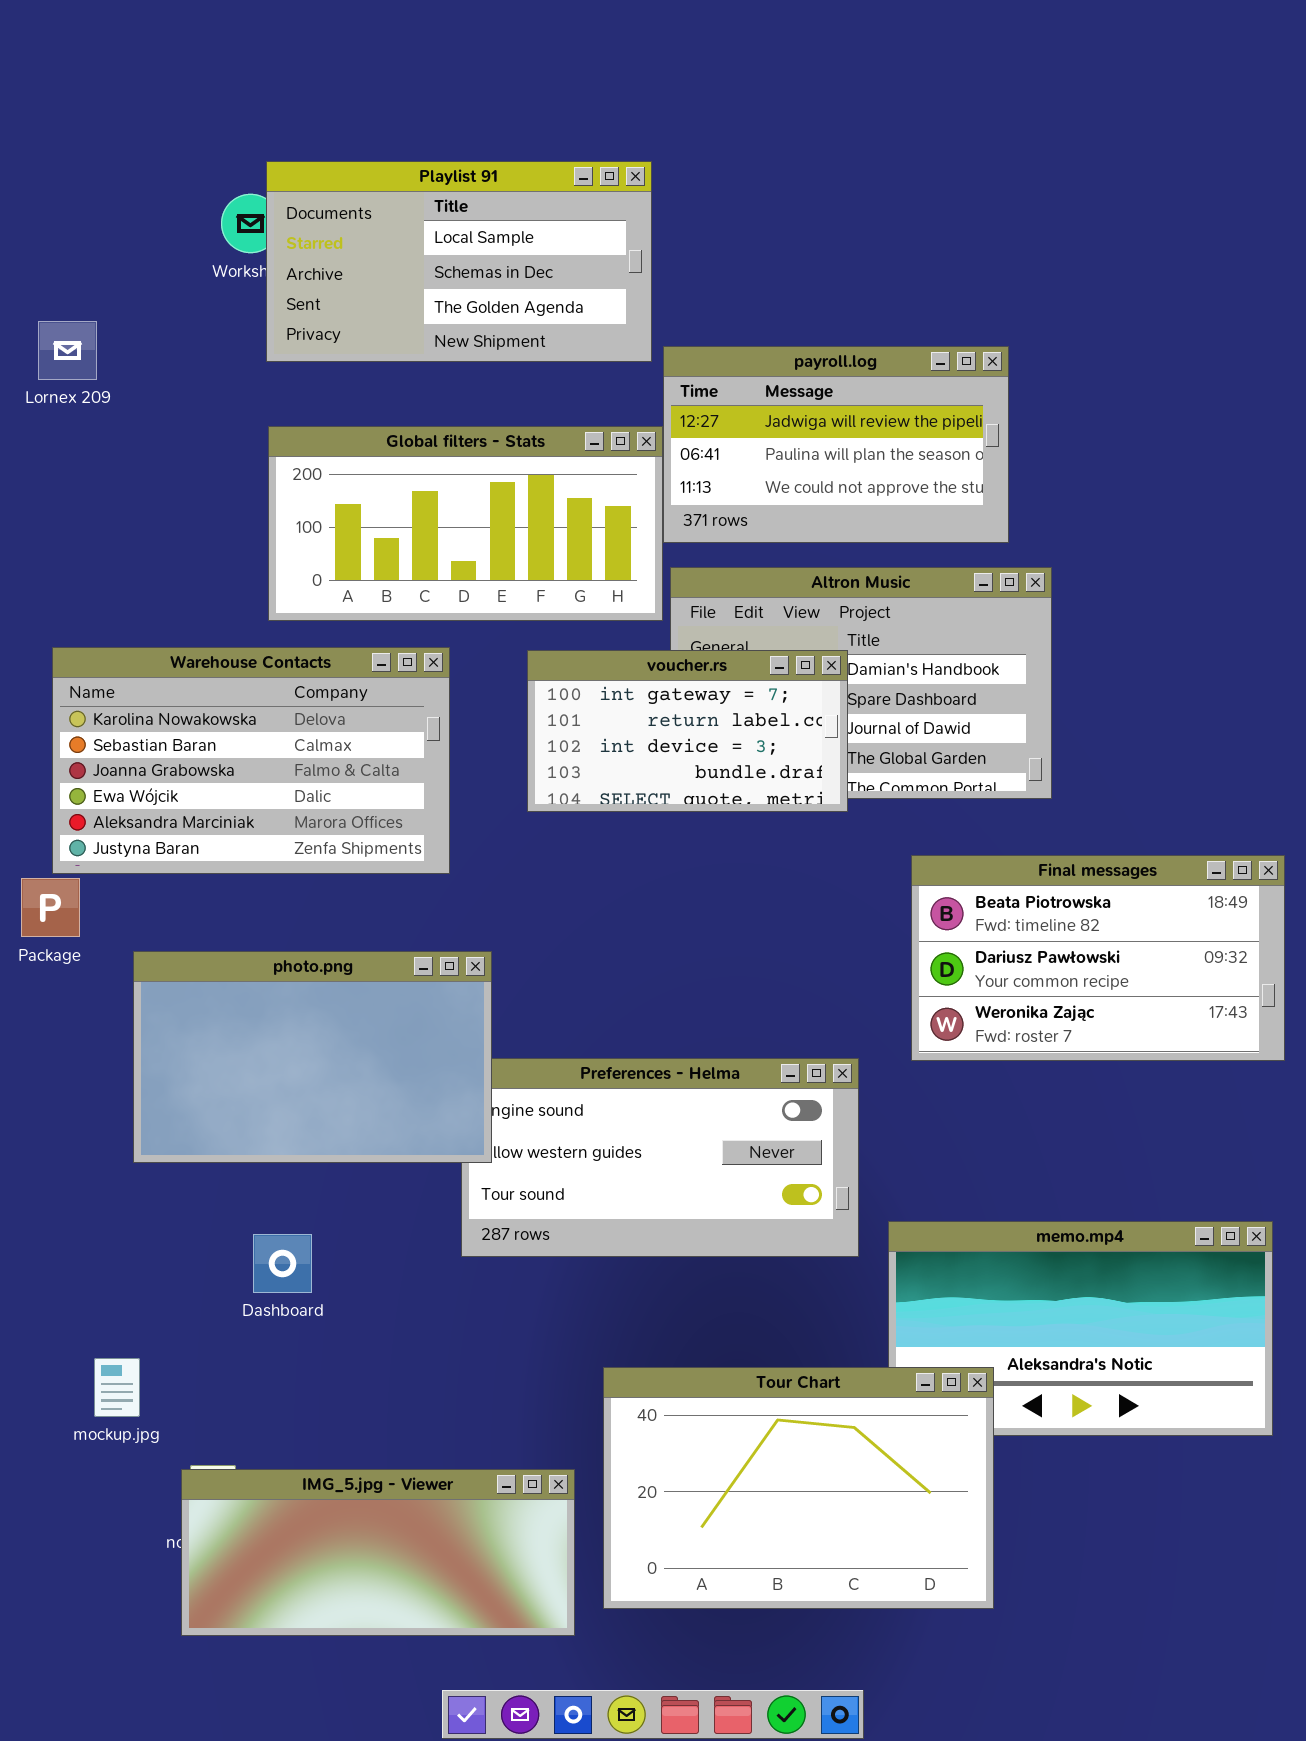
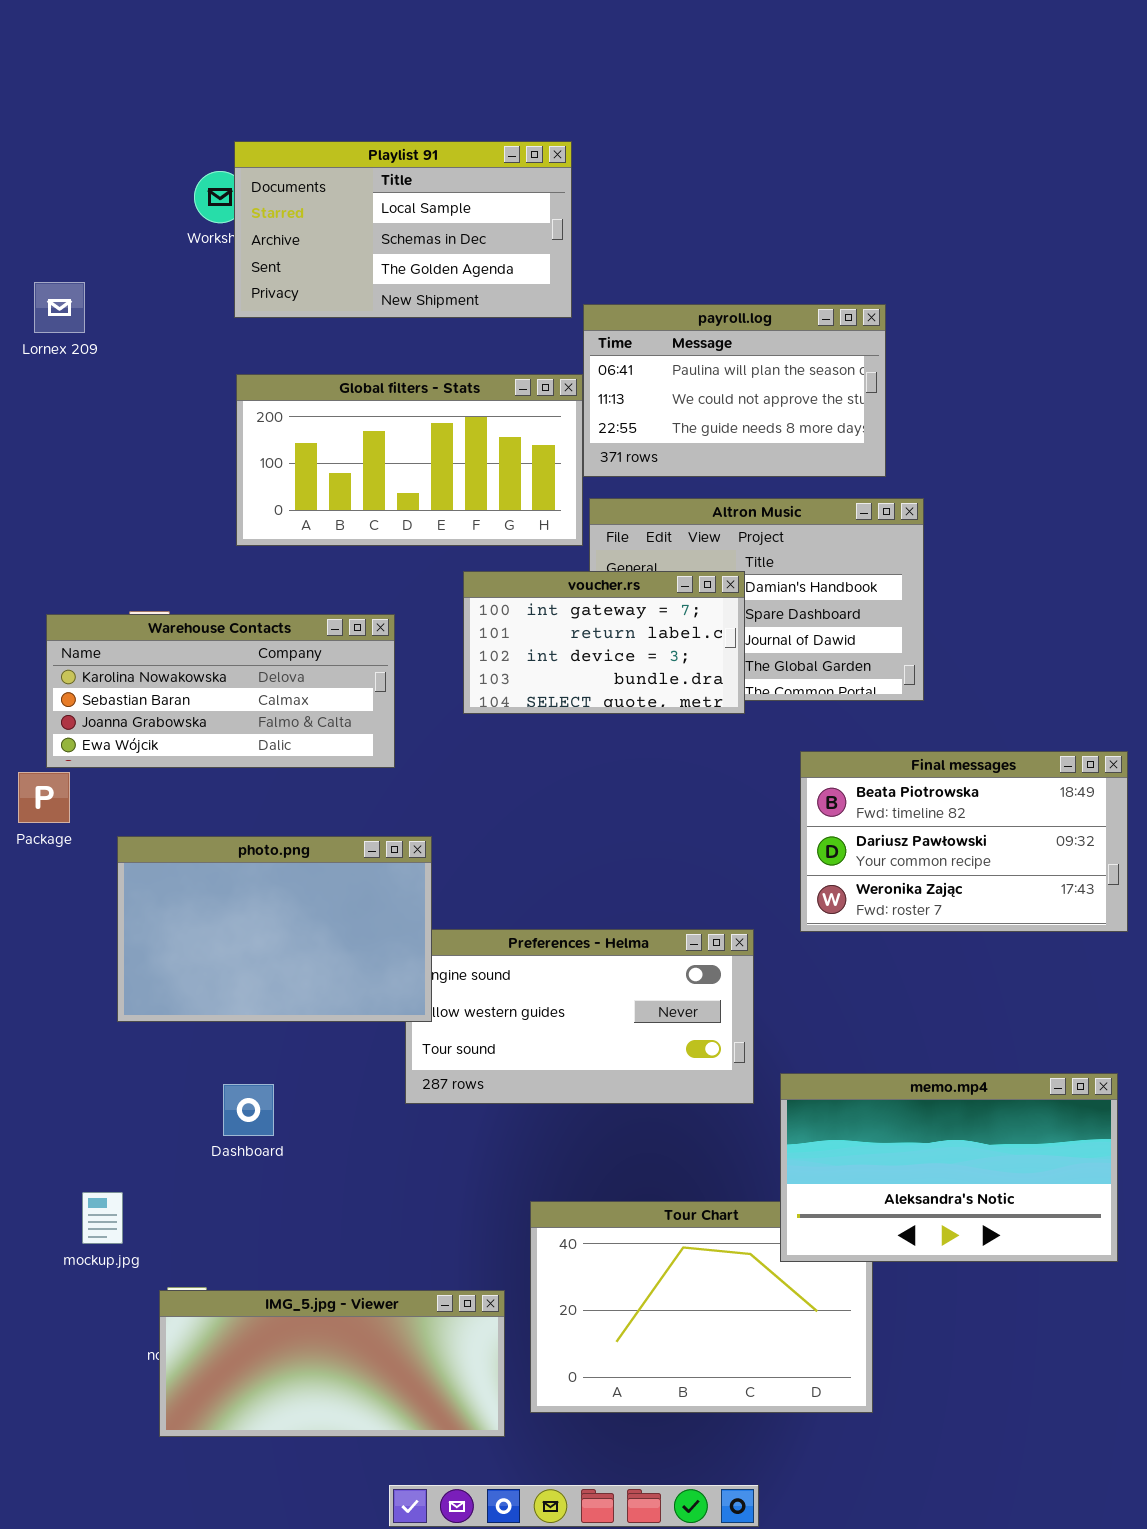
payroll.log: [663,346,1009,543] -> [583,304,886,477], scrolled down 1 row
Warehouse Contacts: [52,647,450,874] -> [46,614,395,768], resized
memo.mp4: [888,1221,1273,1436] -> [780,1073,1118,1262], raised

